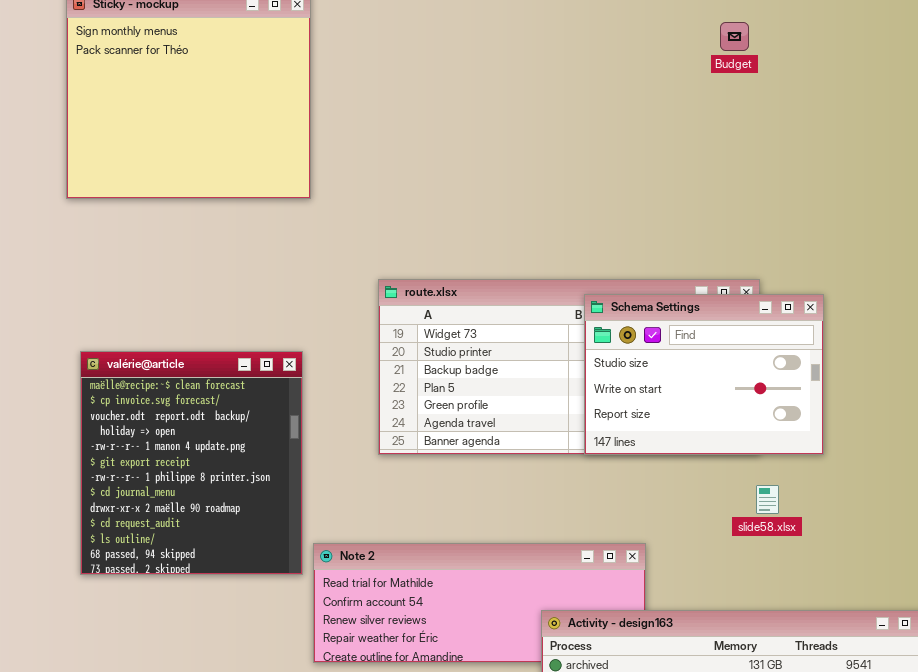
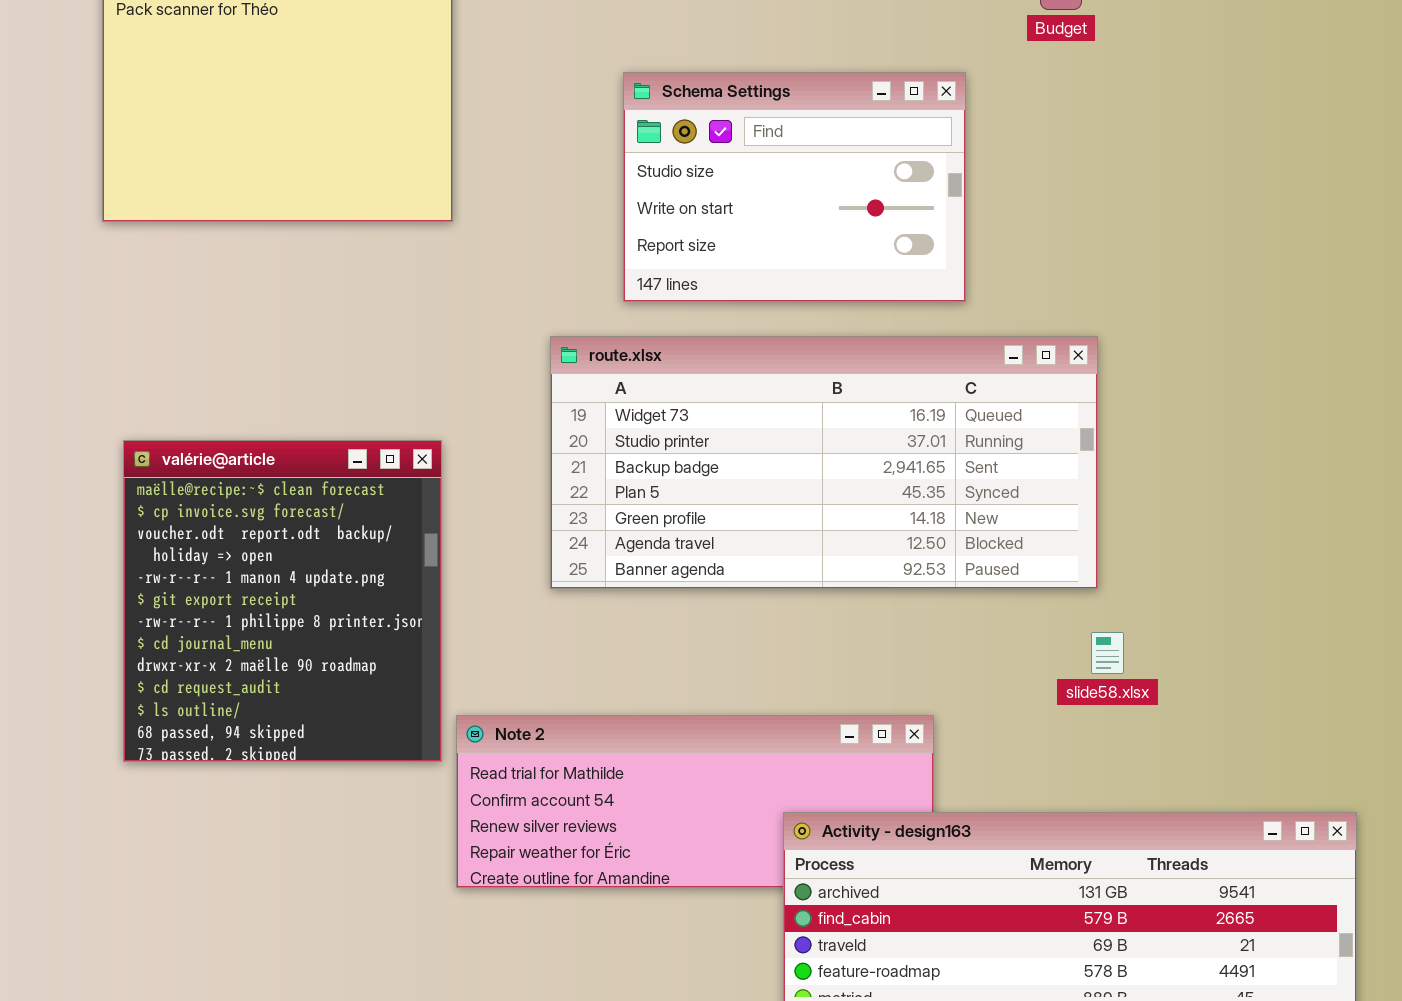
Schema Settings: [584,294,824,455] -> [623,72,966,302], moved

